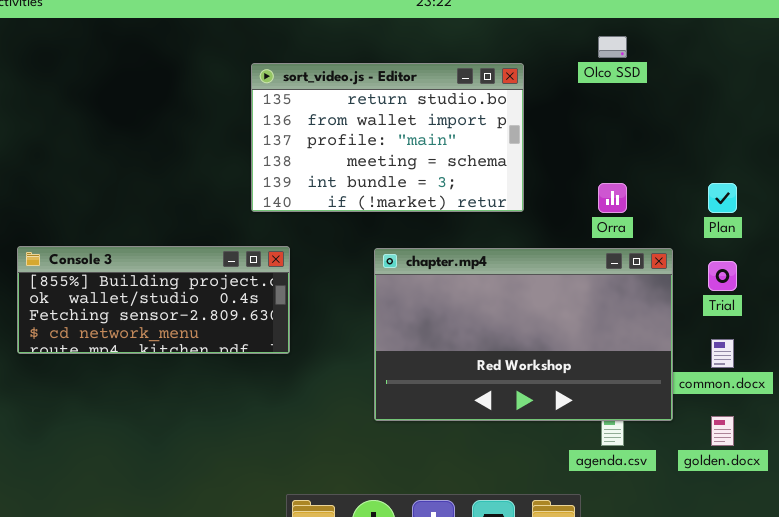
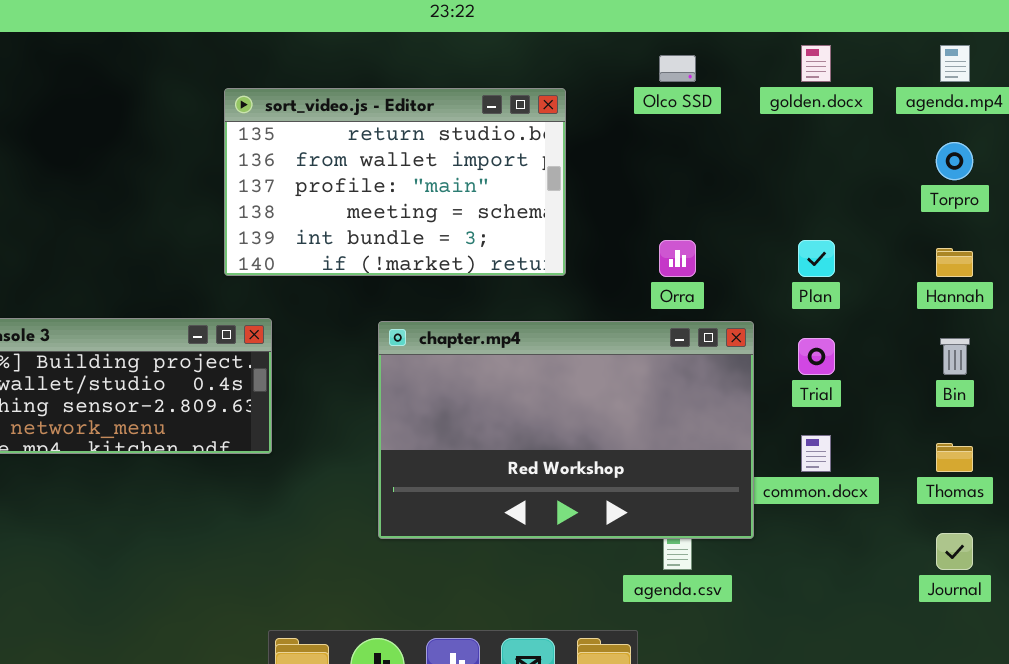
golden.docx: [711,416,734,446] -> [801,45,831,82], moved

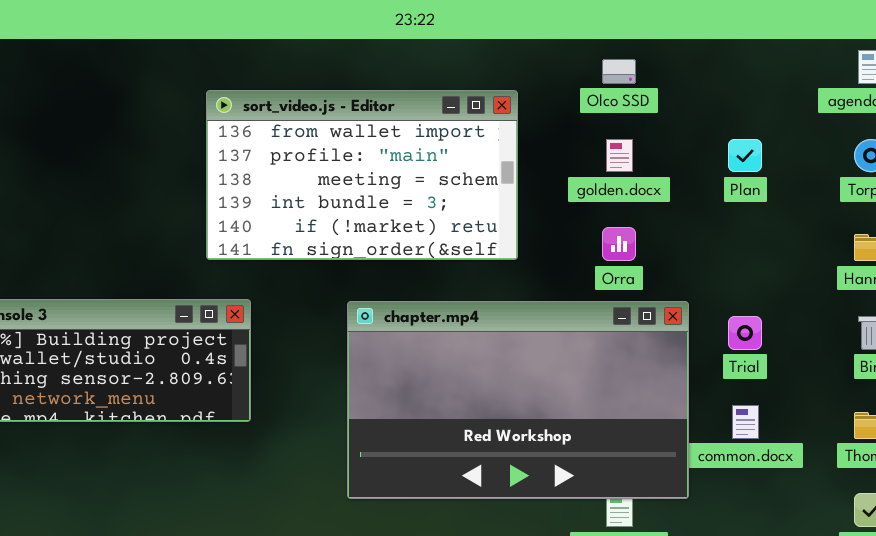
golden.docx: [801,45,831,82] -> [606,139,633,172], moved
sort_video.js - Editor: [224,88,566,276] -> [206,90,518,260], scrolled down 1 row
Plan: [798,240,835,277] -> [728,139,762,172], moved

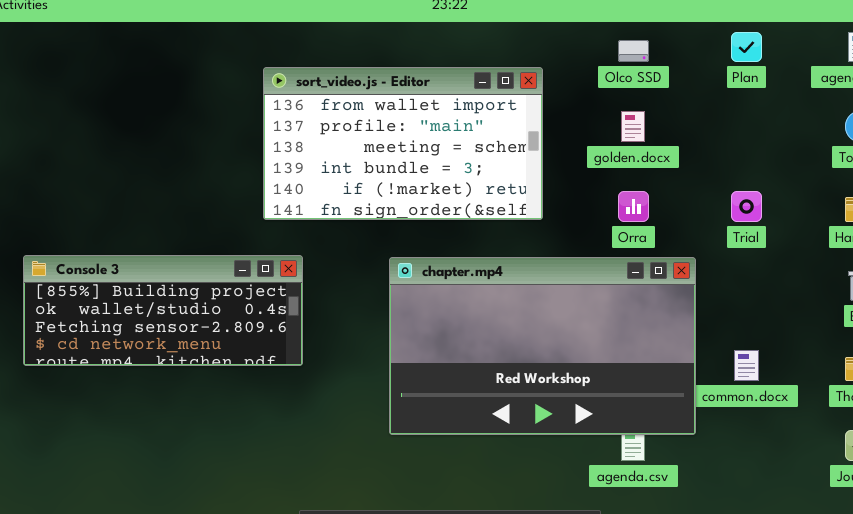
Plan: [728,139,762,172] -> [731,32,762,62], moved
Trial: [728,316,762,350] -> [731,191,762,222], moved

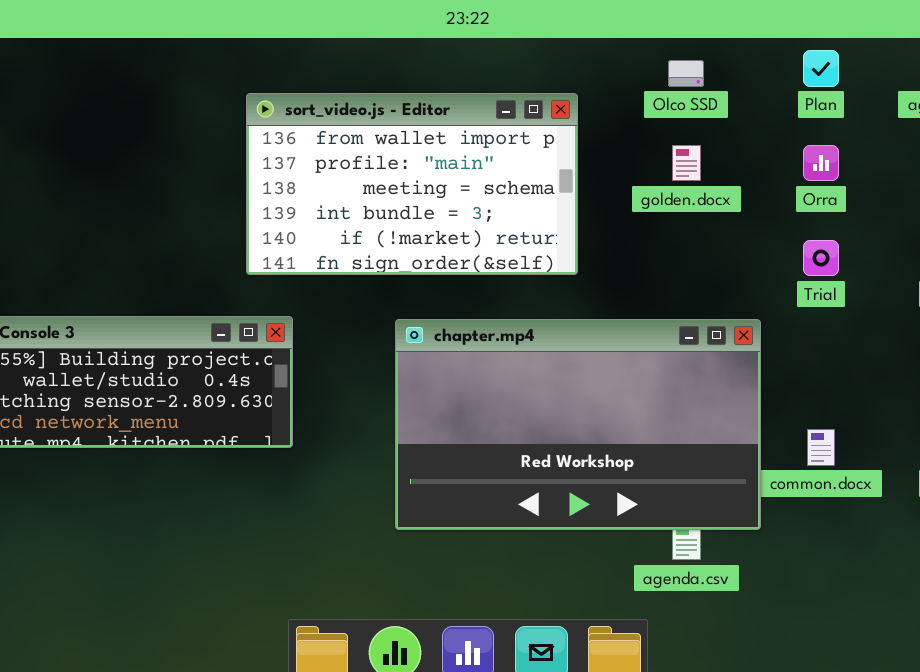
Orra: [618,191,649,222] -> [803,145,839,181], moved

